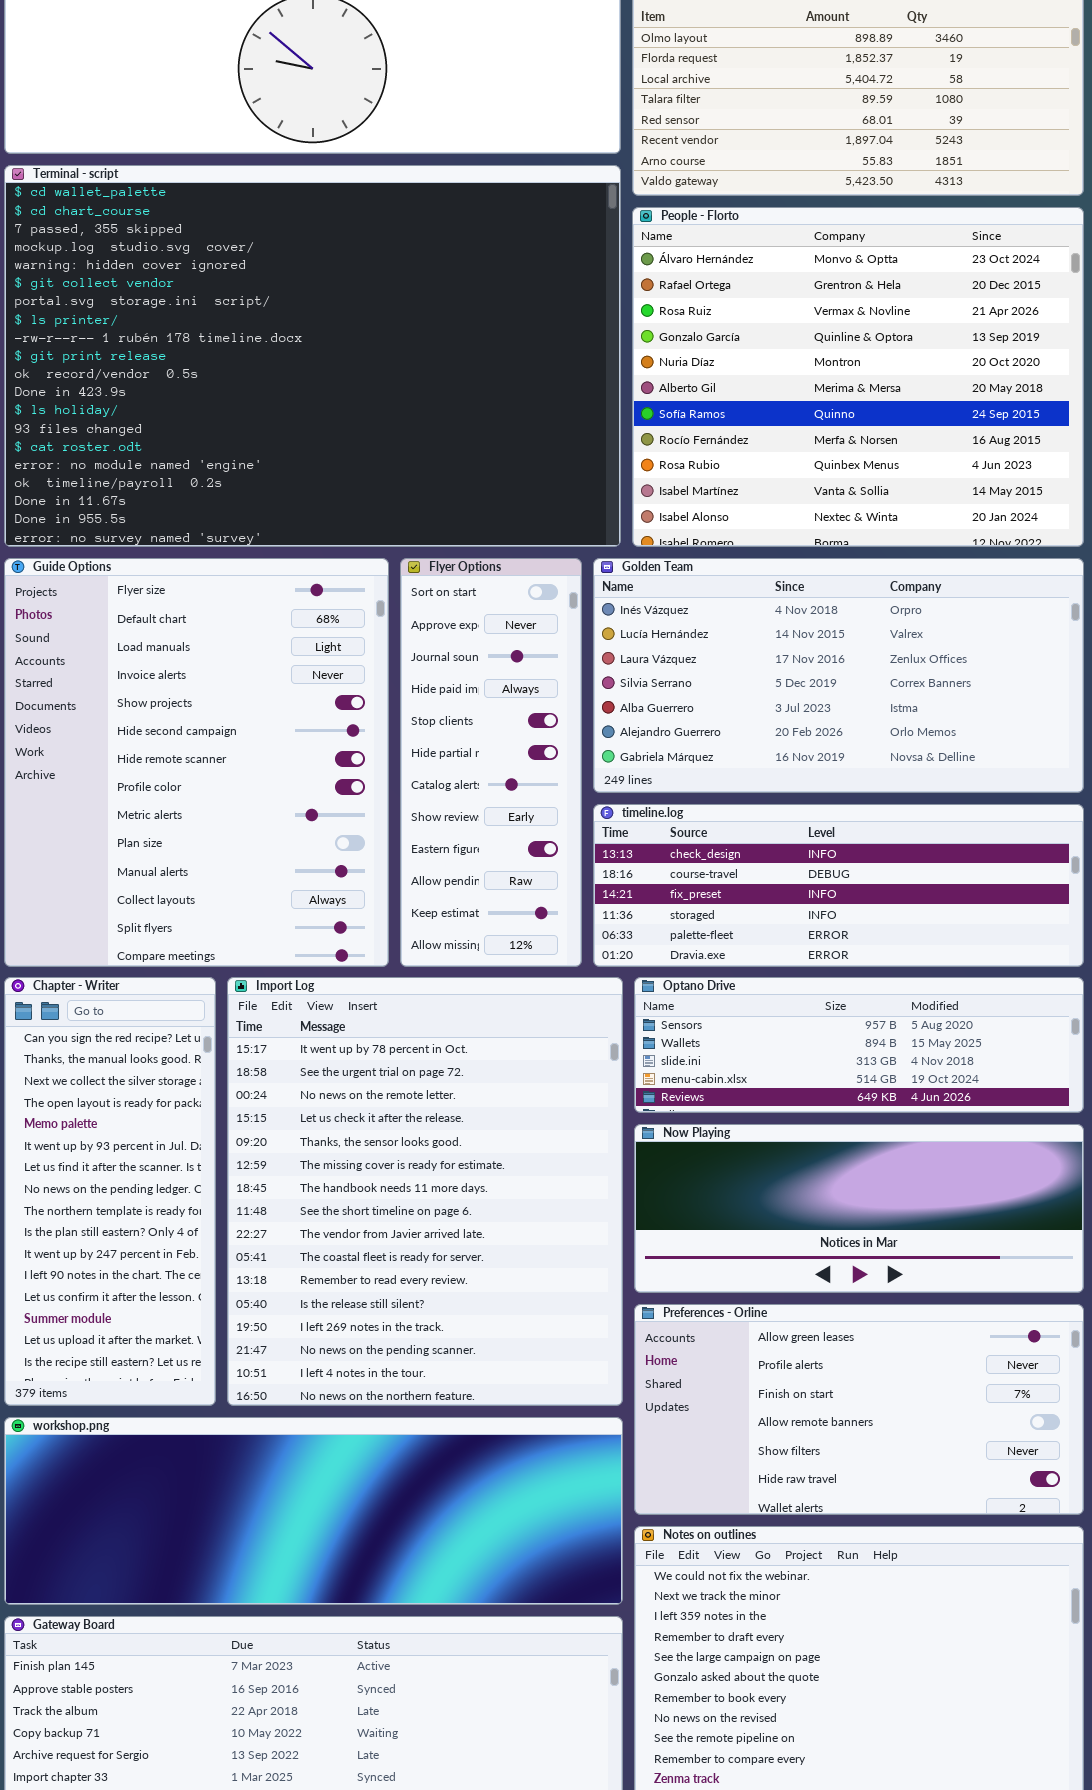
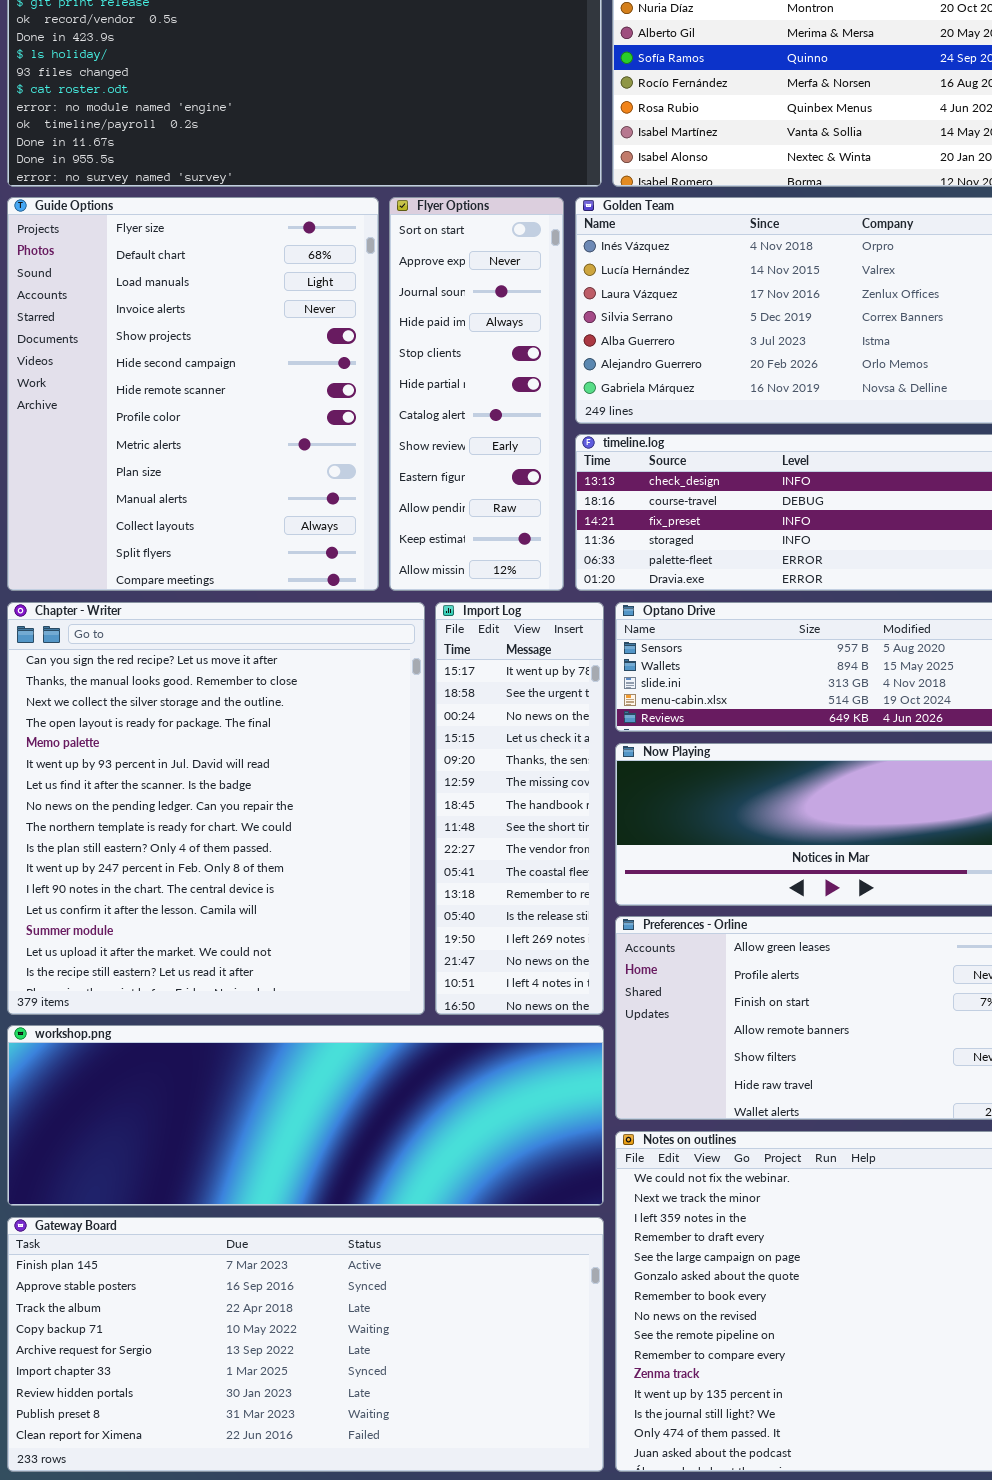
Chapter - Writer: [4,977,216,1406] -> [7,602,425,1015], resized
Import Log: [227,977,623,1406] -> [435,602,604,1015], resized

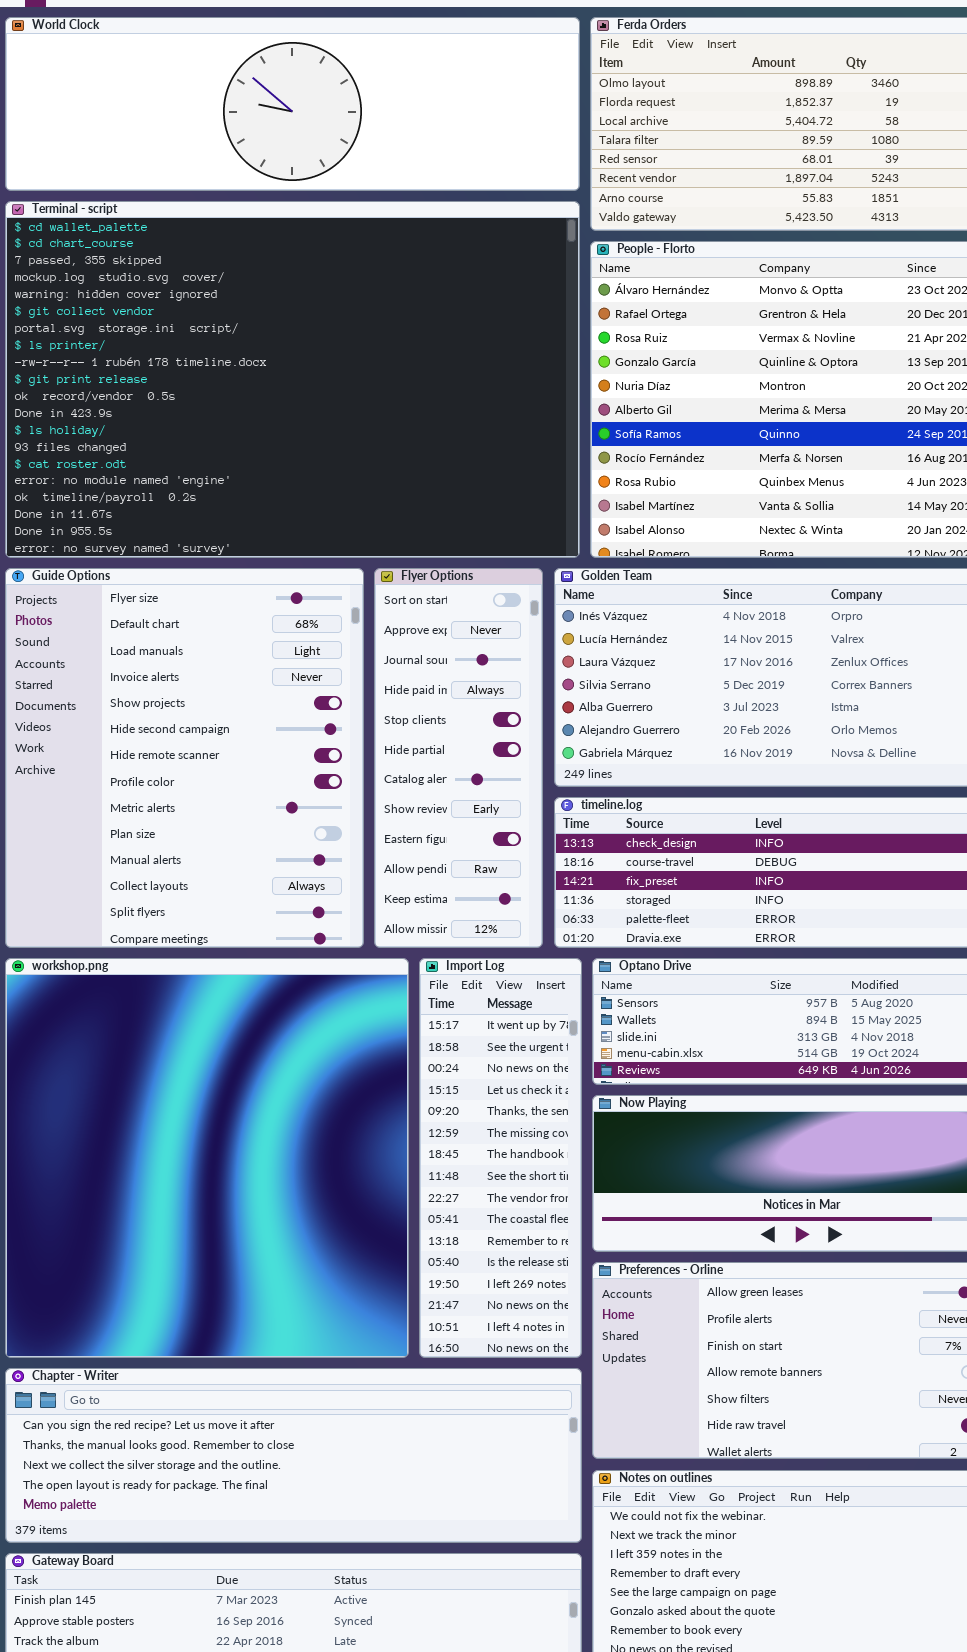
Chapter - Writer: [7,602,425,1015] -> [5,1368,582,1543], moved, resized
workshop.png: [7,1025,604,1206] -> [5,958,409,1358], moved, resized

